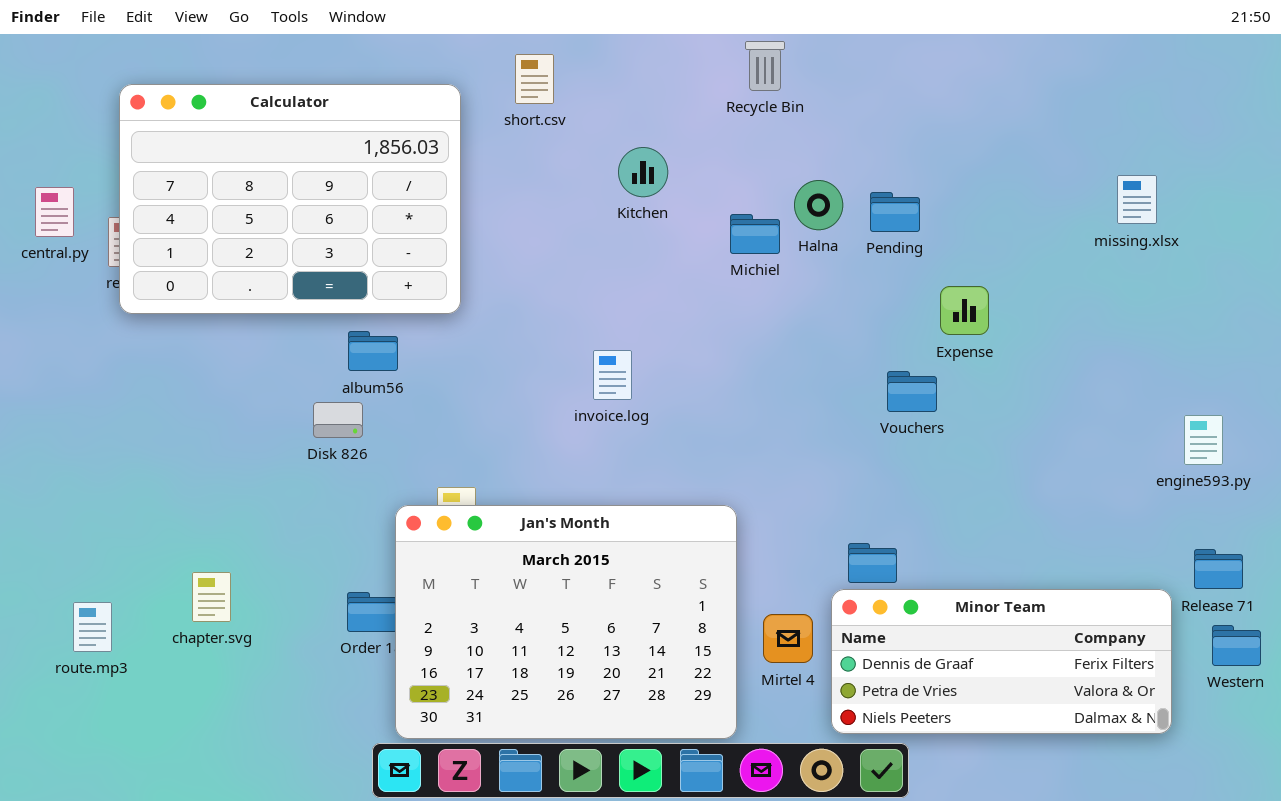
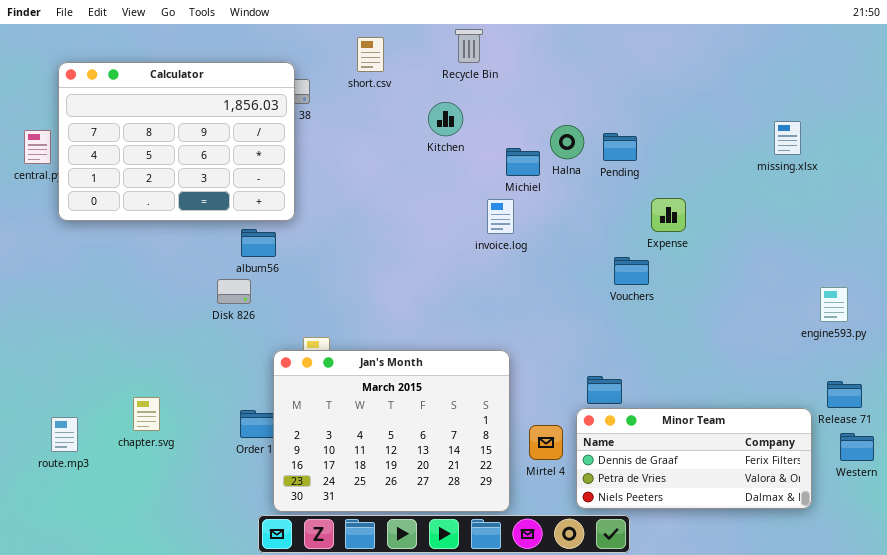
Recycle Bin: [745,41,785,91] -> [455,29,483,63], moved
Calculator: [119,84,461,314] -> [58,62,295,221], moved
invoice.log: [593,350,632,400] -> [487,199,514,234], moved

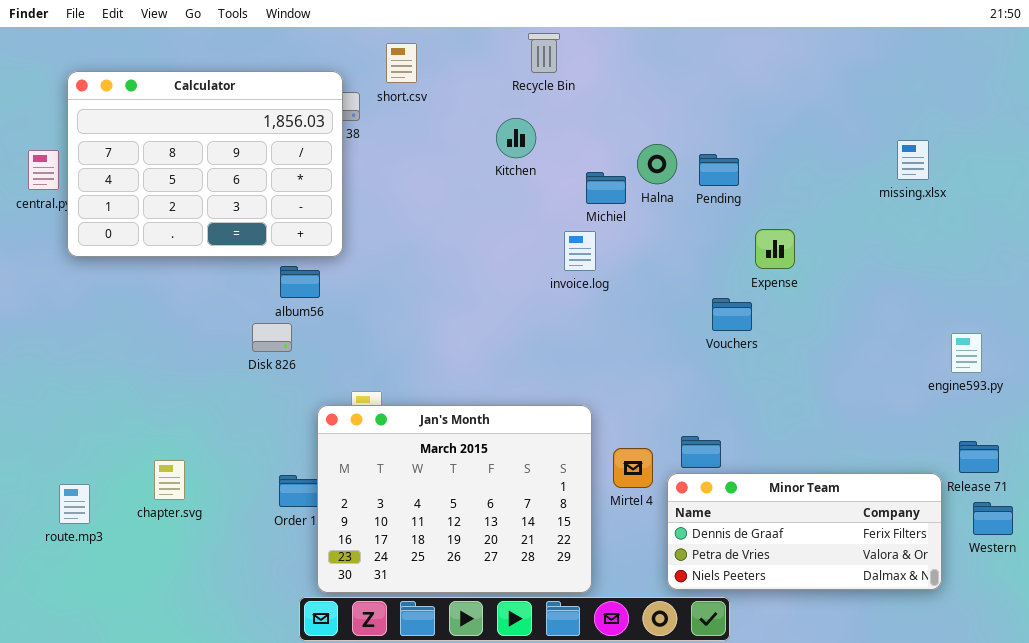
short.csv: [357,37,384,72] -> [386,43,417,83], moved
Mirtel 4: [529,425,563,460] -> [613,448,653,488], moved

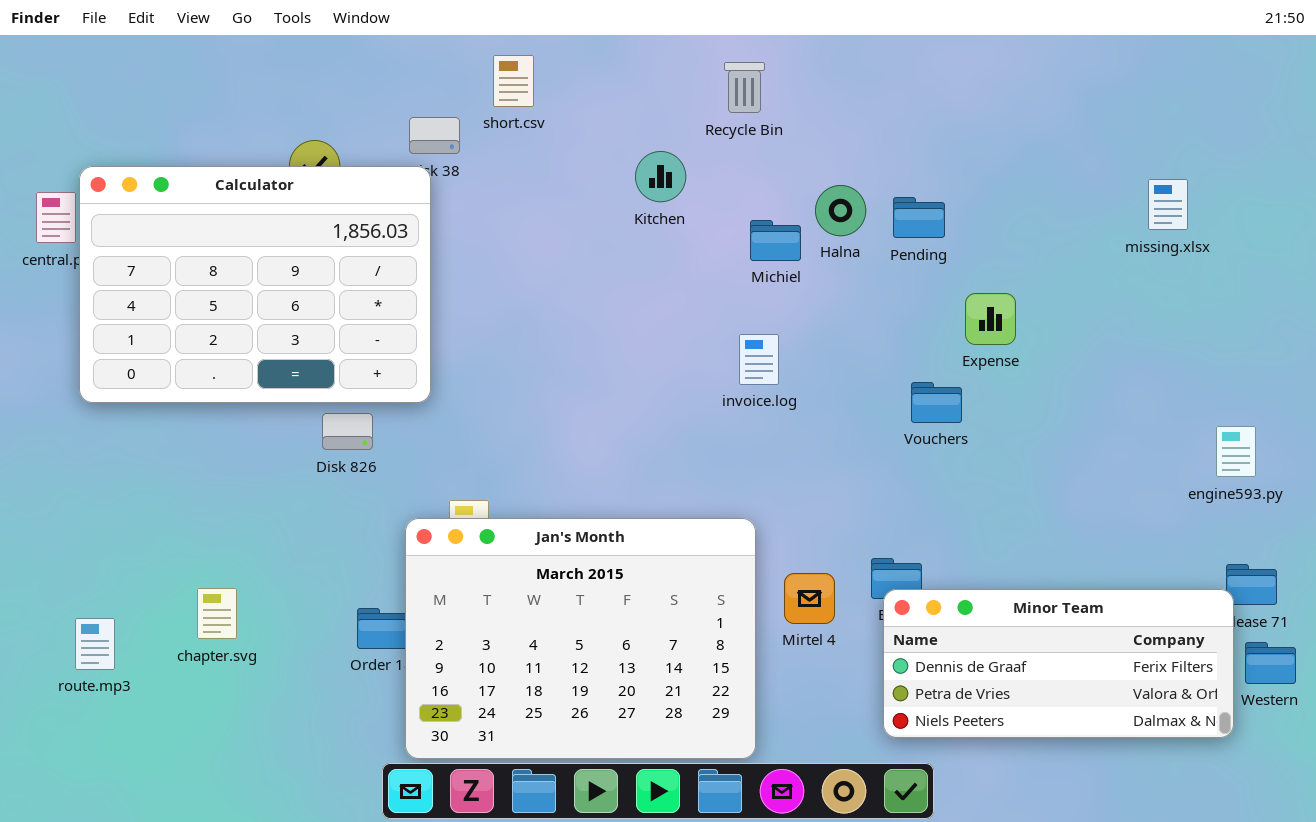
Recycle Bin: [528,33,560,73] -> [724,62,765,113], moved
Calculator: [67,71,343,257] -> [79,166,431,403], moved
invoice.log: [564,231,596,271] -> [739,334,779,385], moved
Minor Team: [667,473,942,590] -> [883,589,1234,738], moved

